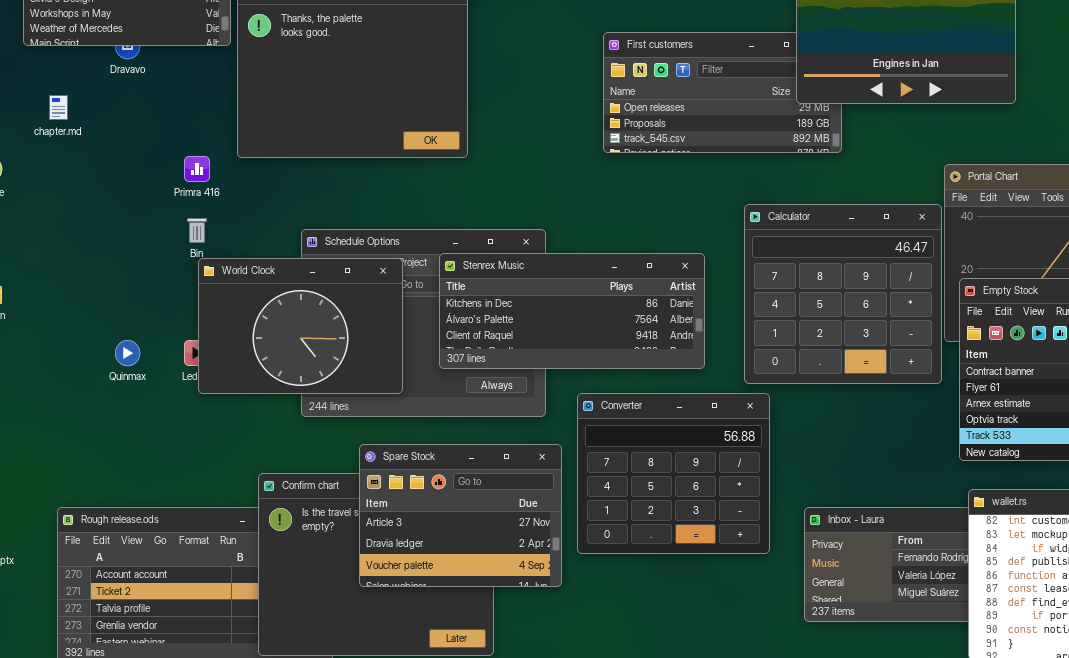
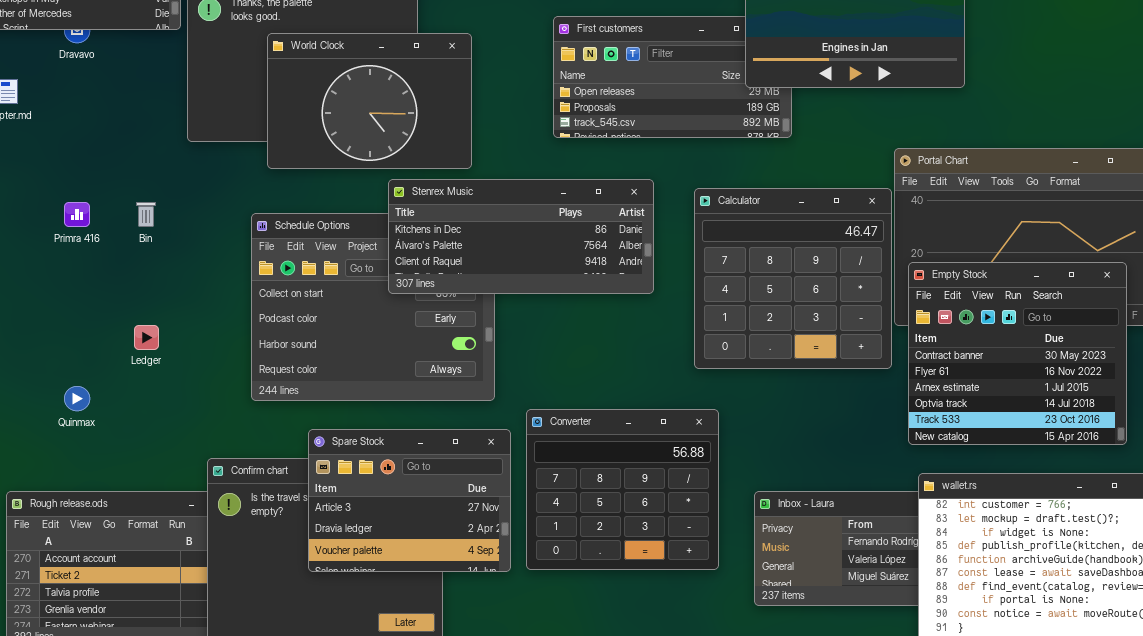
Primra 416: [184,156,210,182] -> [64,202,90,227], moved
Stenrex Music: [439,253,705,369] -> [388,179,654,294], moved
World Clock: [198,258,403,394] -> [267,33,472,169], moved
Quinmax: [115,340,140,366] -> [64,386,90,411], moved
Converter: [577,393,770,554] -> [526,409,719,570], moved

